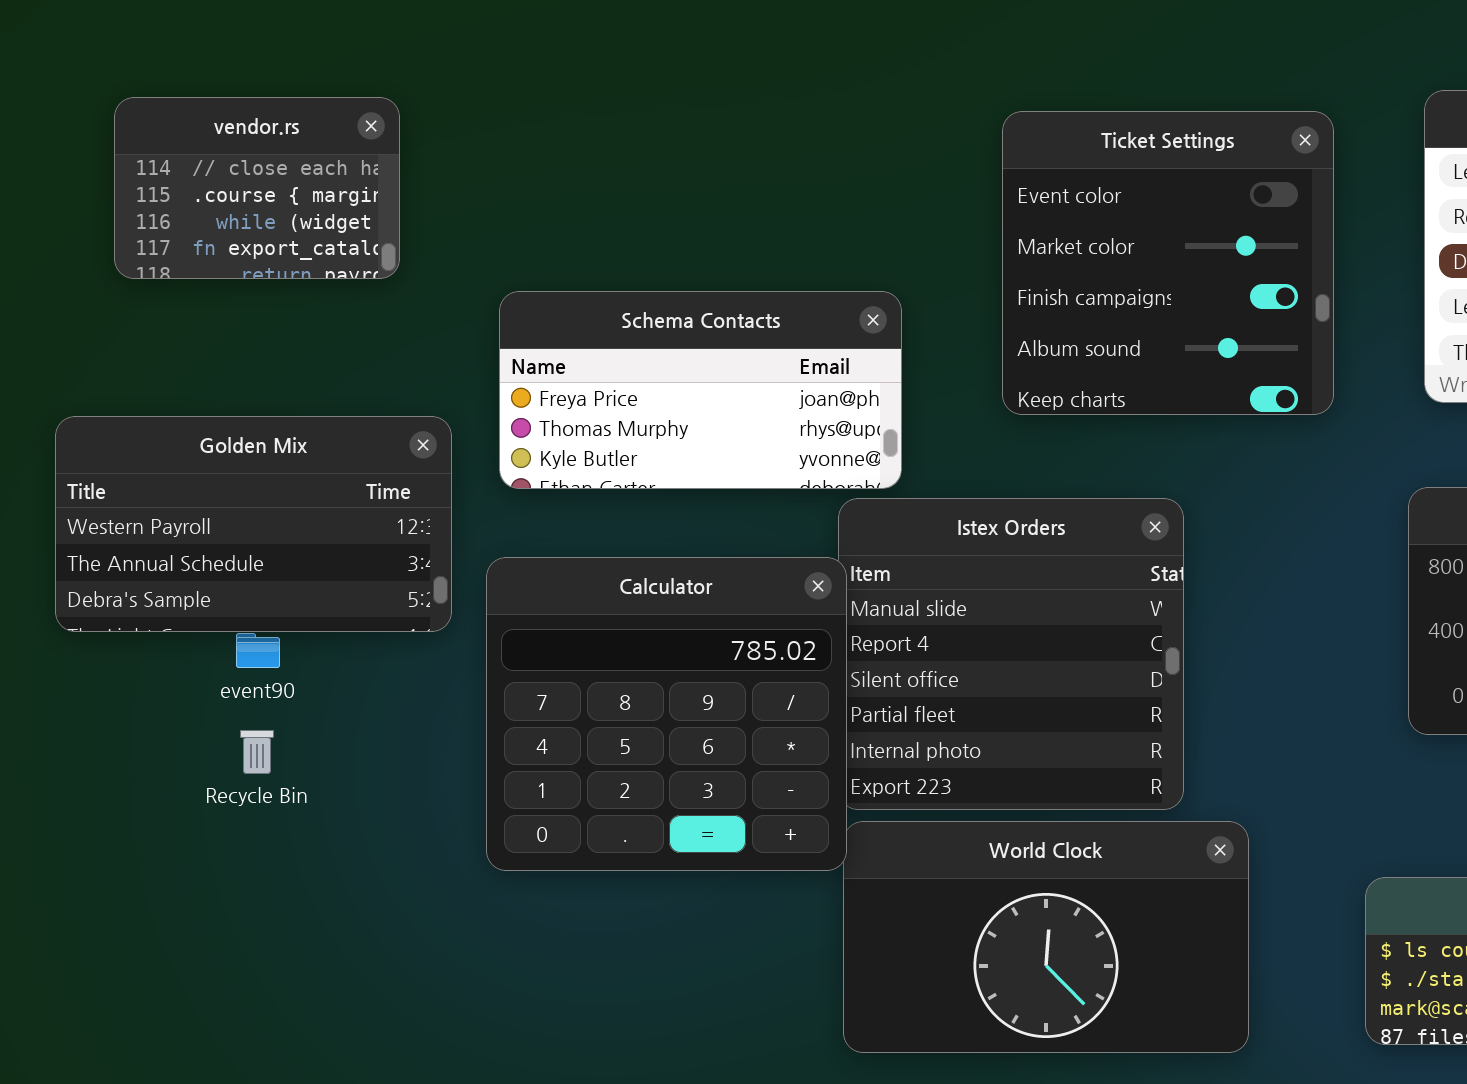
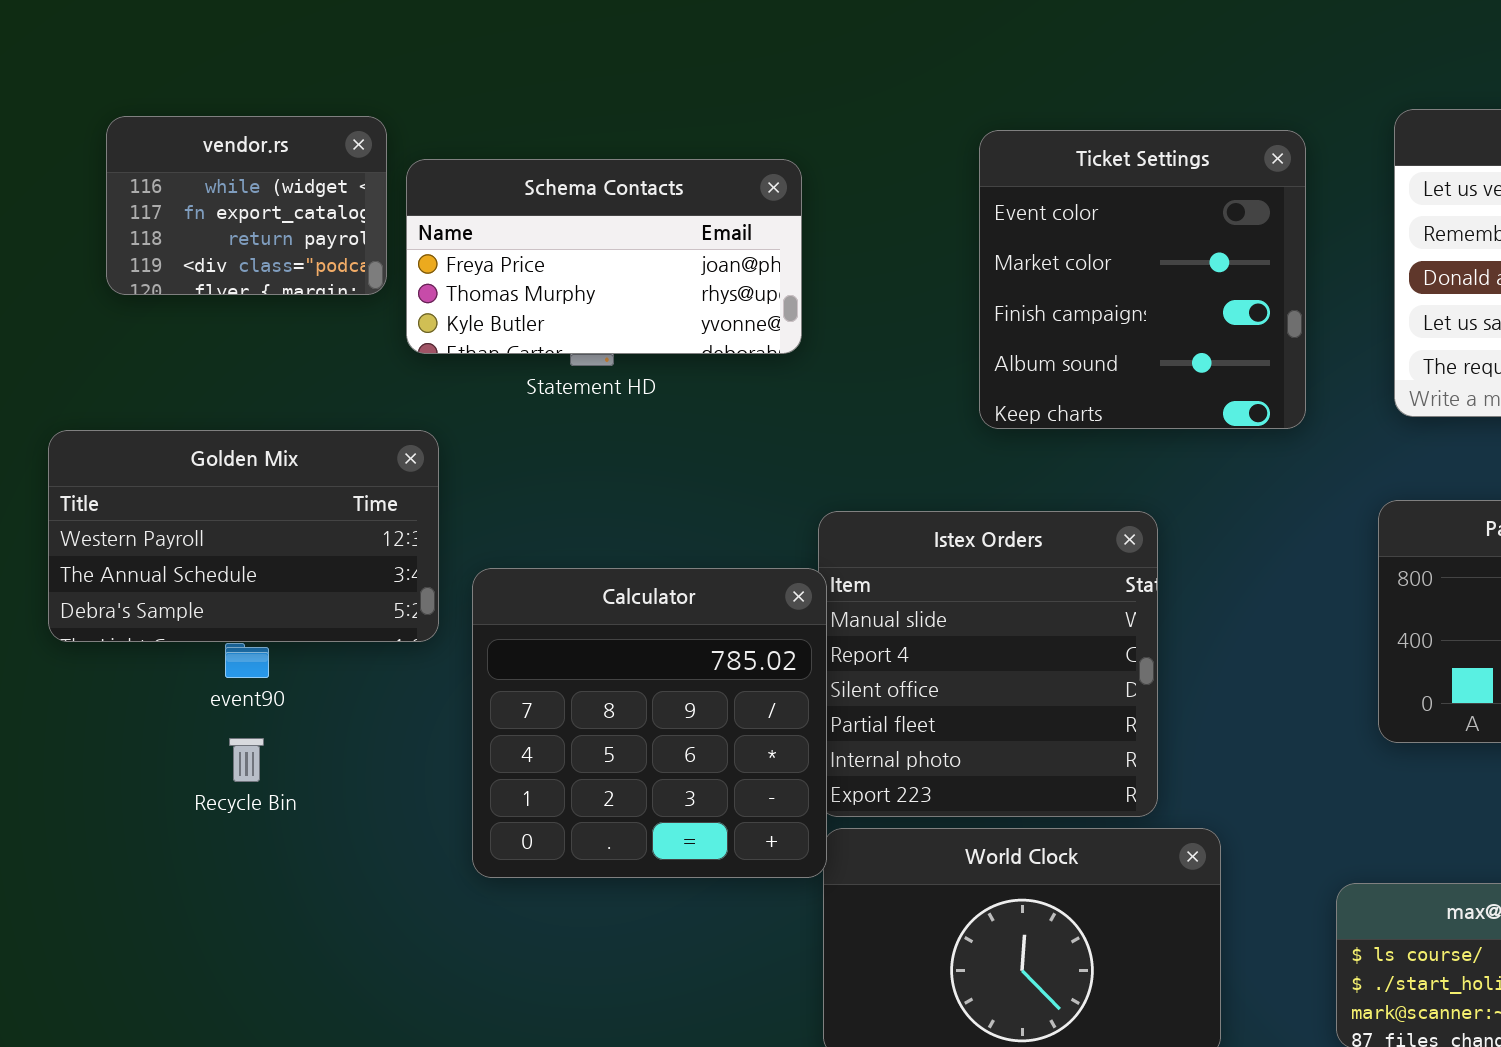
vendor.rs: [114,97,400,279] -> [106,116,387,295], scrolled down 2 rows
Schema Contacts: [499,291,902,489] -> [406,159,802,354], moved

